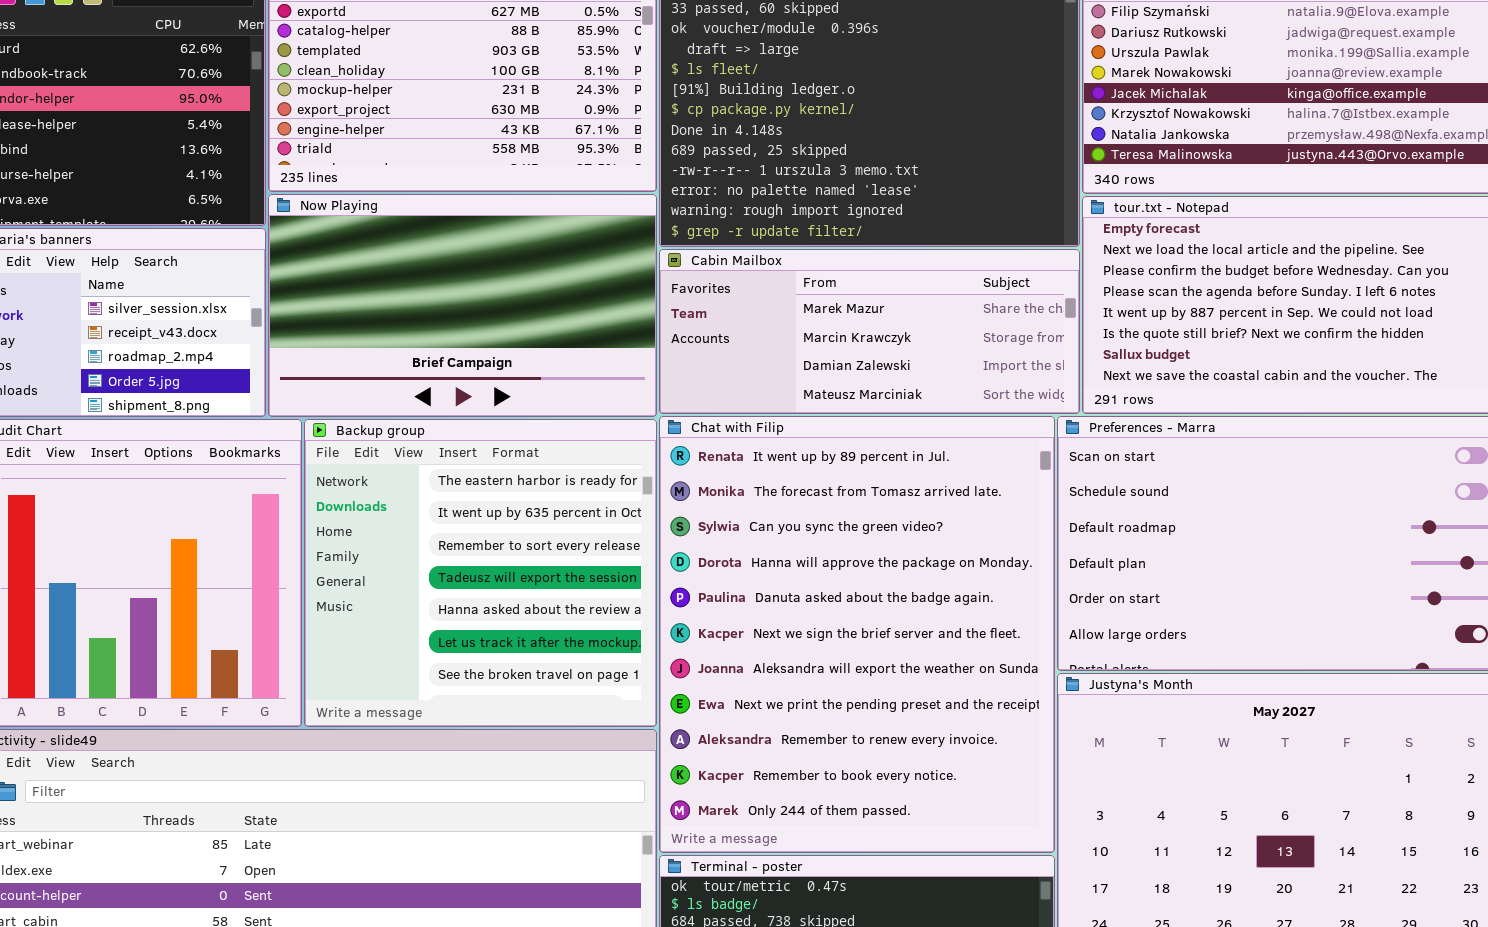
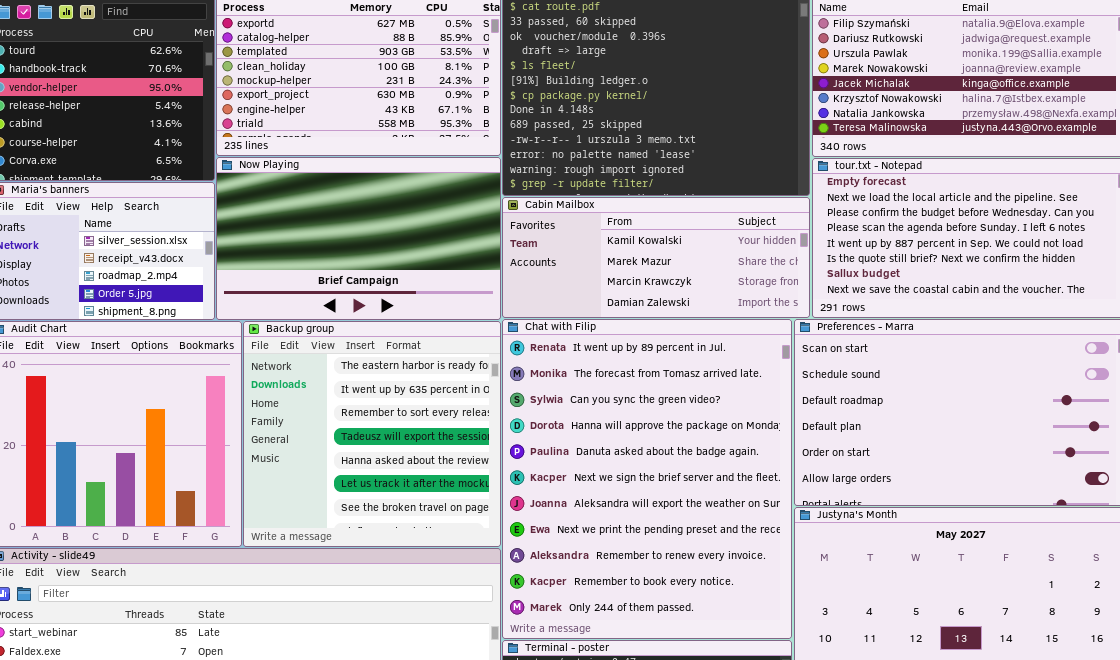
Cabin Mailbox: [659,249,1080,414] -> [502,197,810,318], scrolled up 1 row

